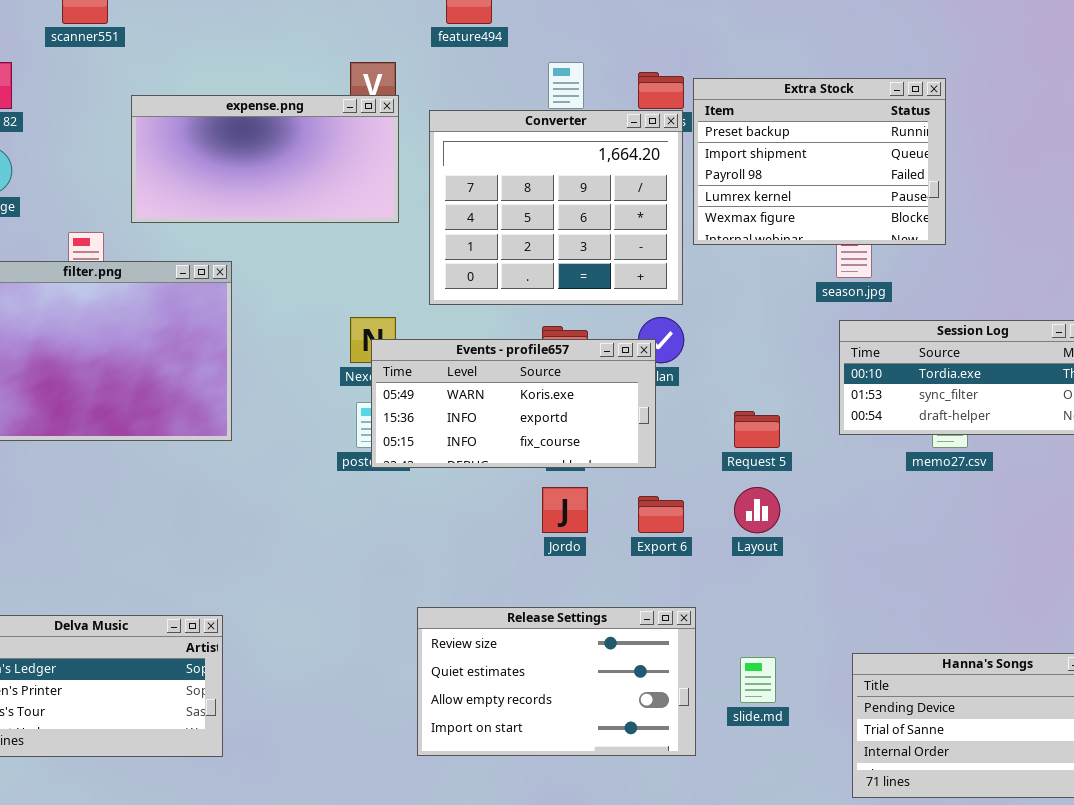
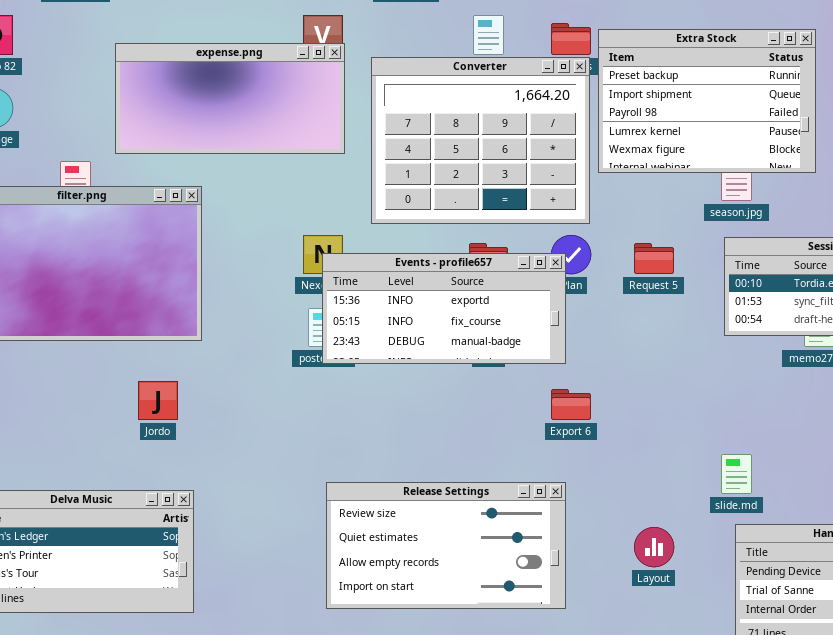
Events - profile657: [371,339,656,468] -> [322,253,566,364], scrolled down 1 row
Request 5: [734,411,780,448] -> [634,243,674,274], moved
Jordo: [542,487,588,533] -> [138,381,178,420], moved
Layout: [734,487,780,533] -> [634,527,674,567], moved
Release Settings: [417,607,696,756] -> [326,482,566,609], moved
slide.md: [740,657,776,703] -> [721,454,752,494], moved

